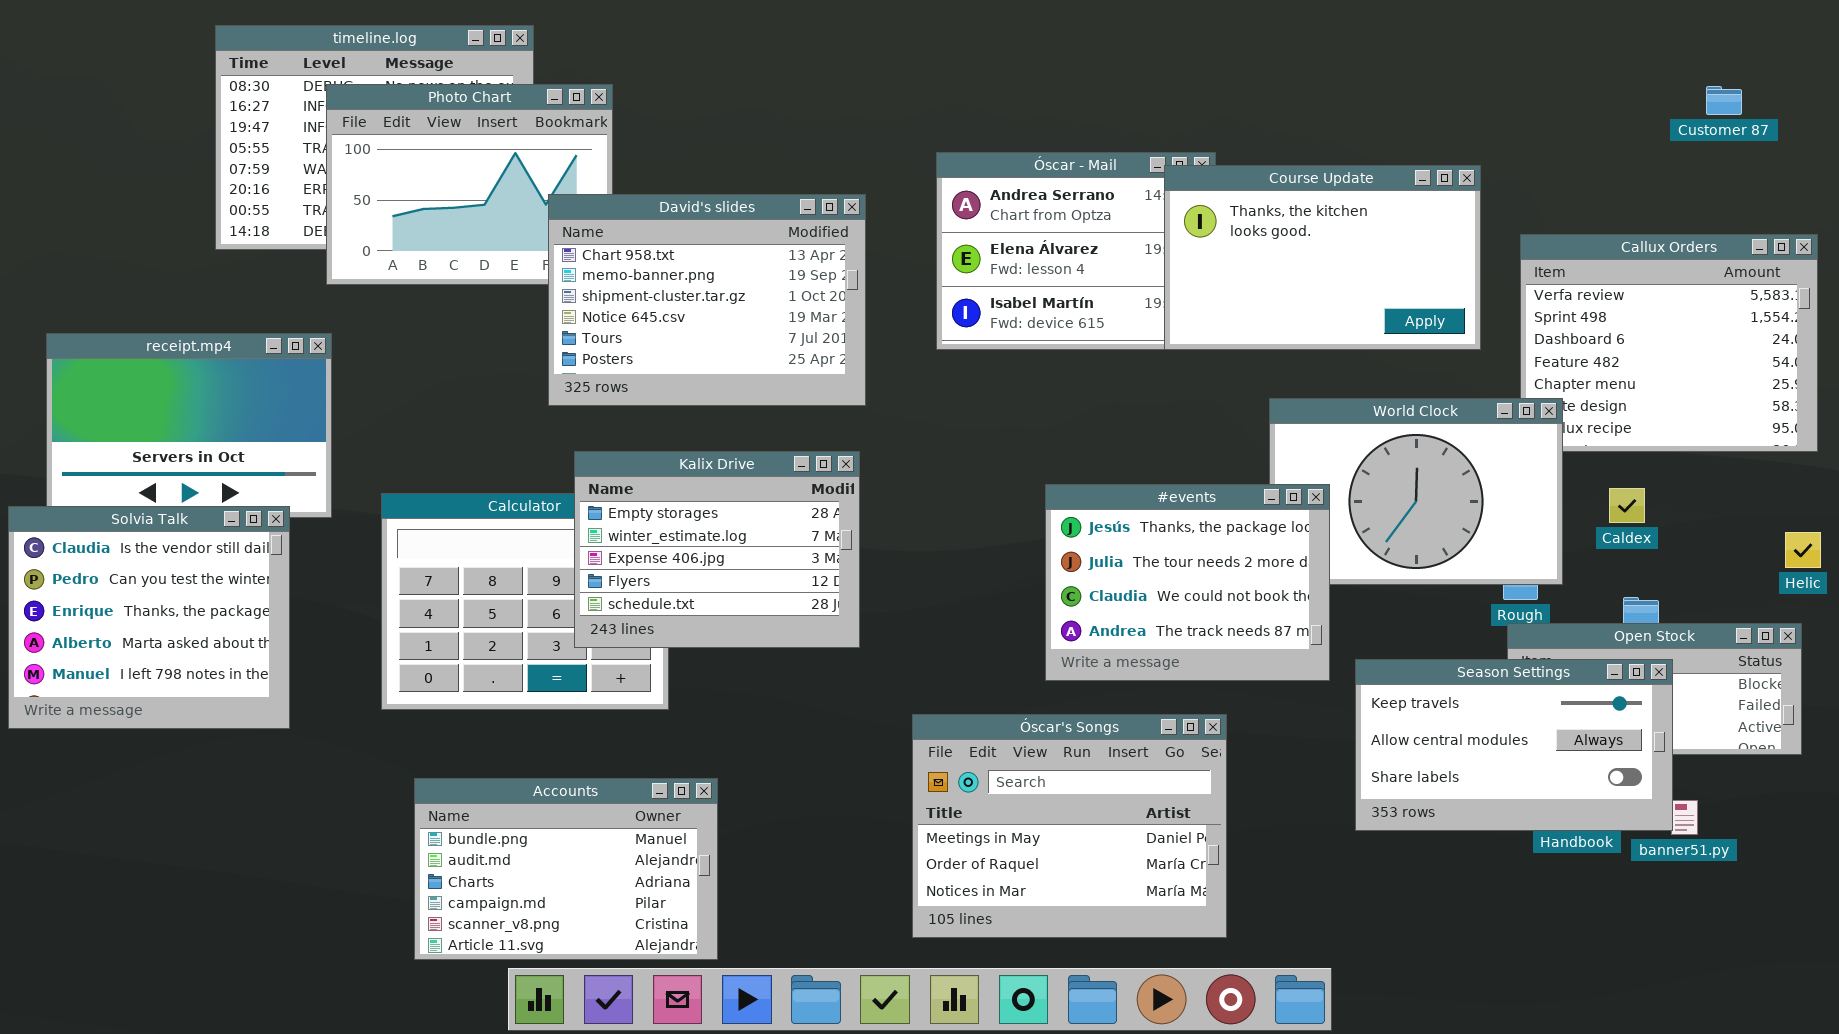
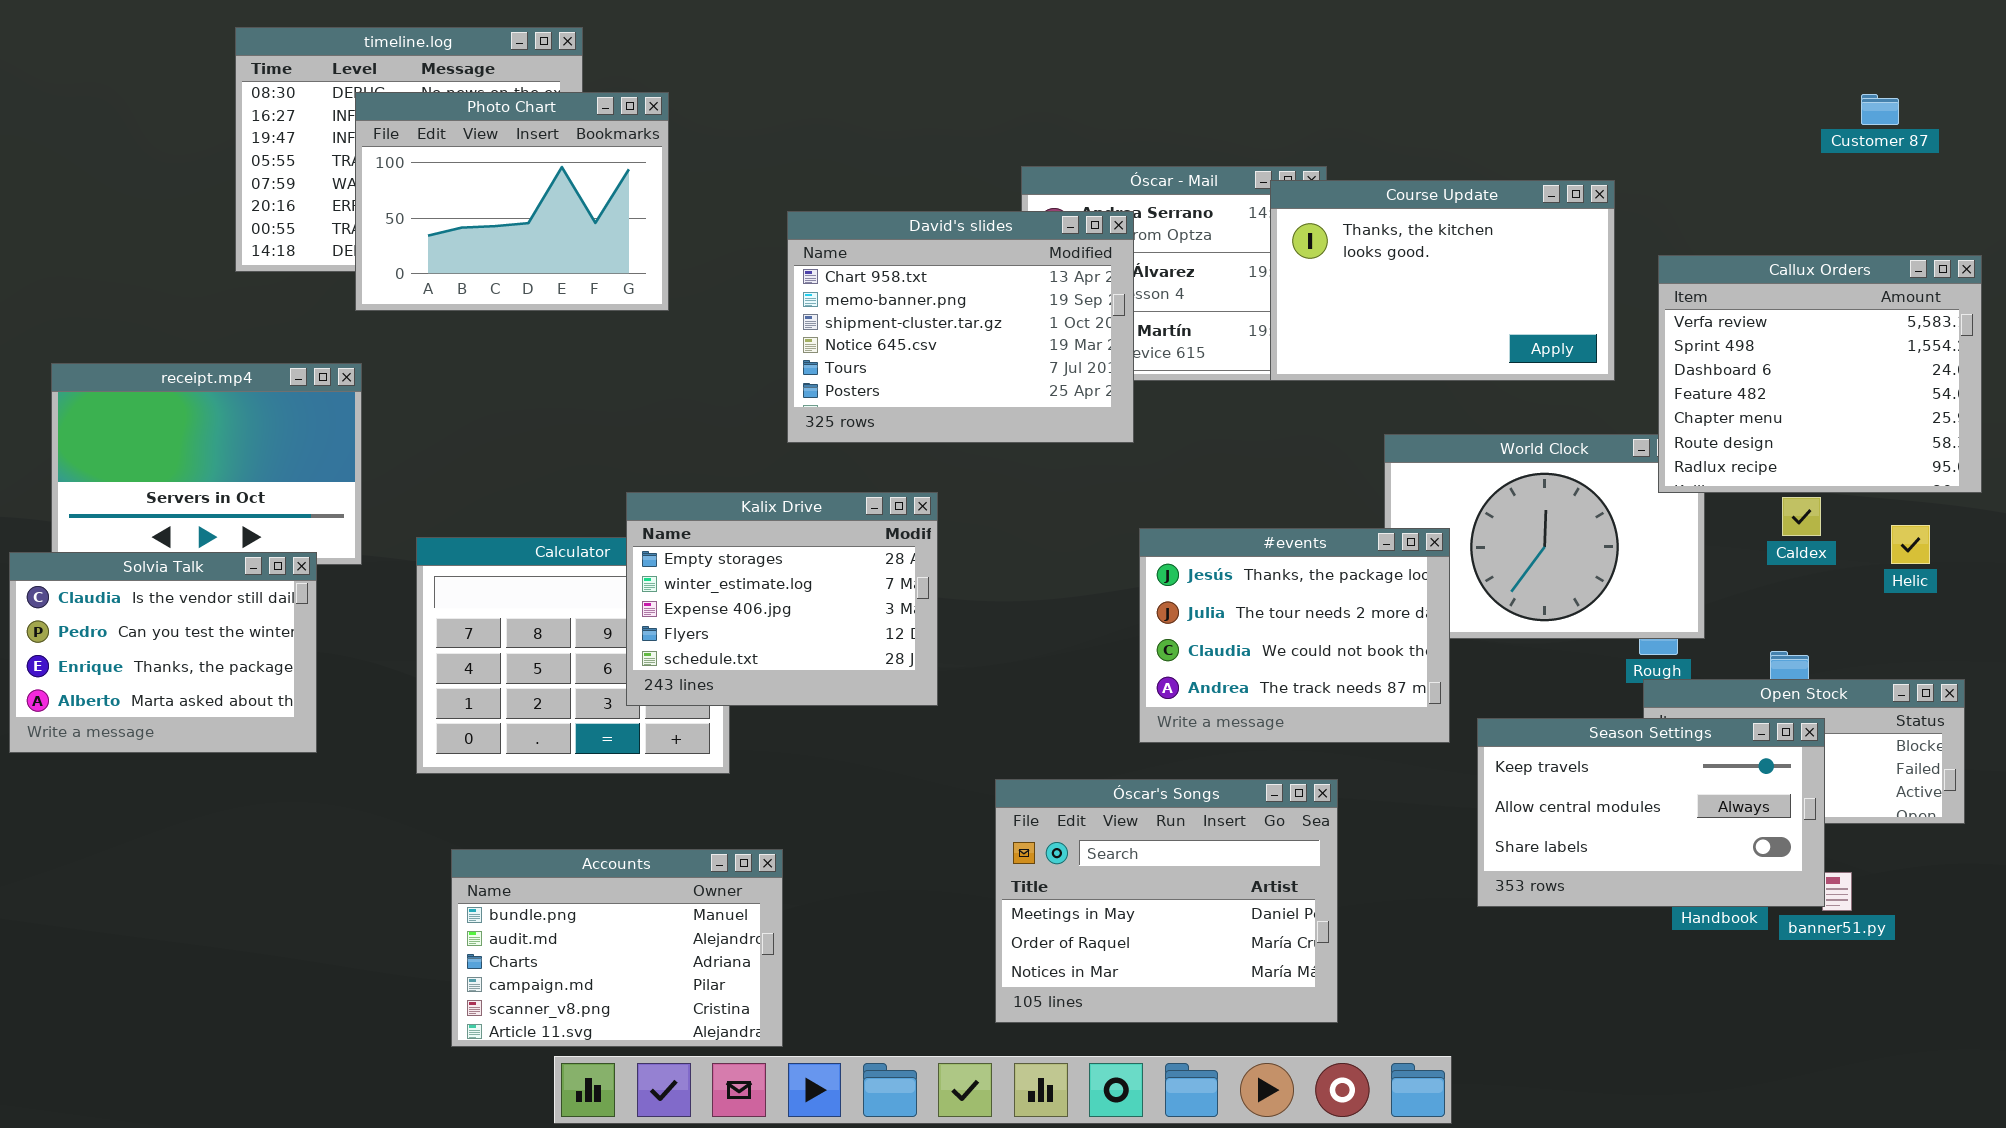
David's slides: [548,194,866,406] -> [787,211,1134,443], moved
Callux Orders: [1520,234,1818,452] -> [1658,255,1982,493], raised
Caldex: [1609,488,1645,523] -> [1782,497,1821,536], moved
Solvia Talk: [8,506,290,729] -> [9,552,317,753], resized
Helic: [1785,532,1821,568] -> [1891,525,1930,564], moved

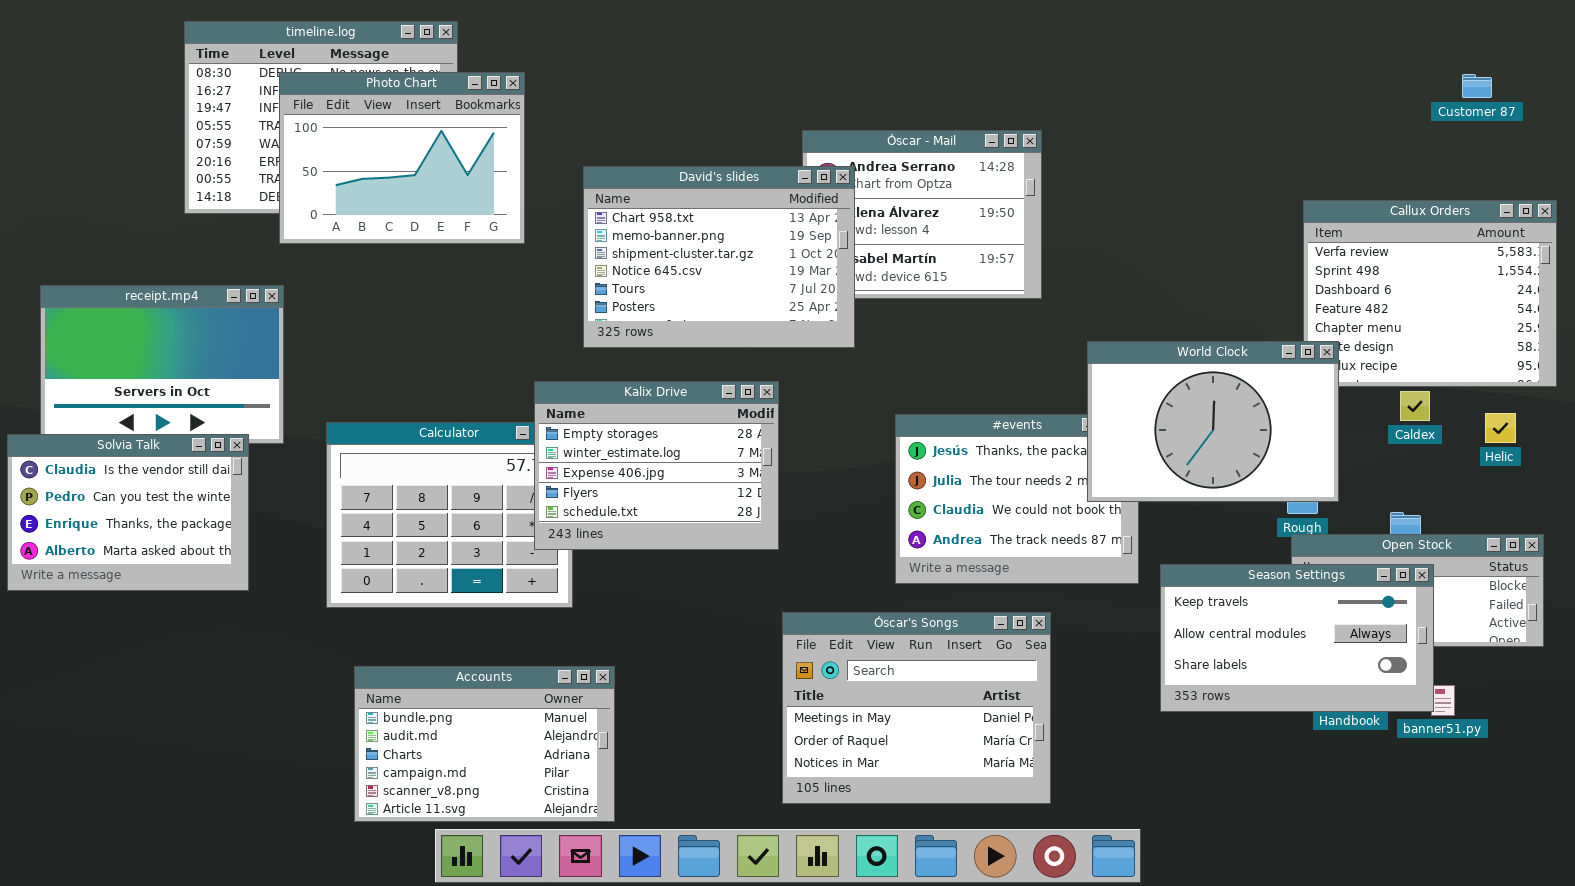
Course Update: [1270,180,1615,381] -> none, closed
David's slides: [787,211,1134,443] -> [583,166,855,348], moved
World Clock: [1384,434,1705,639] -> [1087,341,1339,502], raised
Kalix Drive: [626,492,938,706] -> [534,381,779,550], moved

